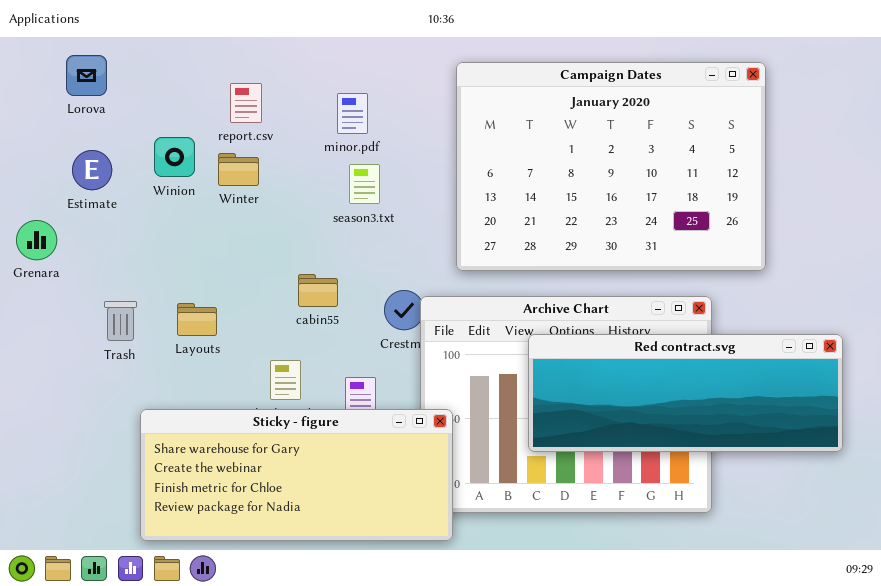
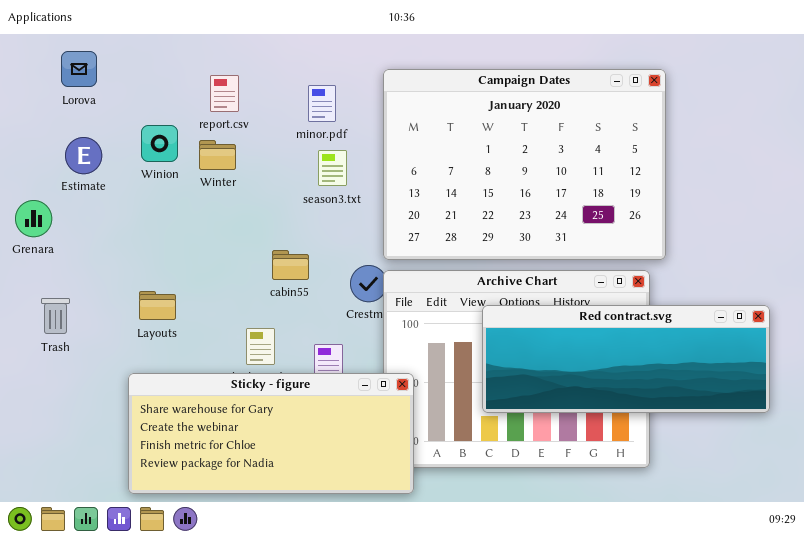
Campaign Dates: [456,62,766,271] -> [383,69,666,260], moved
Trash: [104,301,137,341] -> [41,298,70,334], moved
Layouts: [177,303,217,336] -> [139,291,176,320], moved

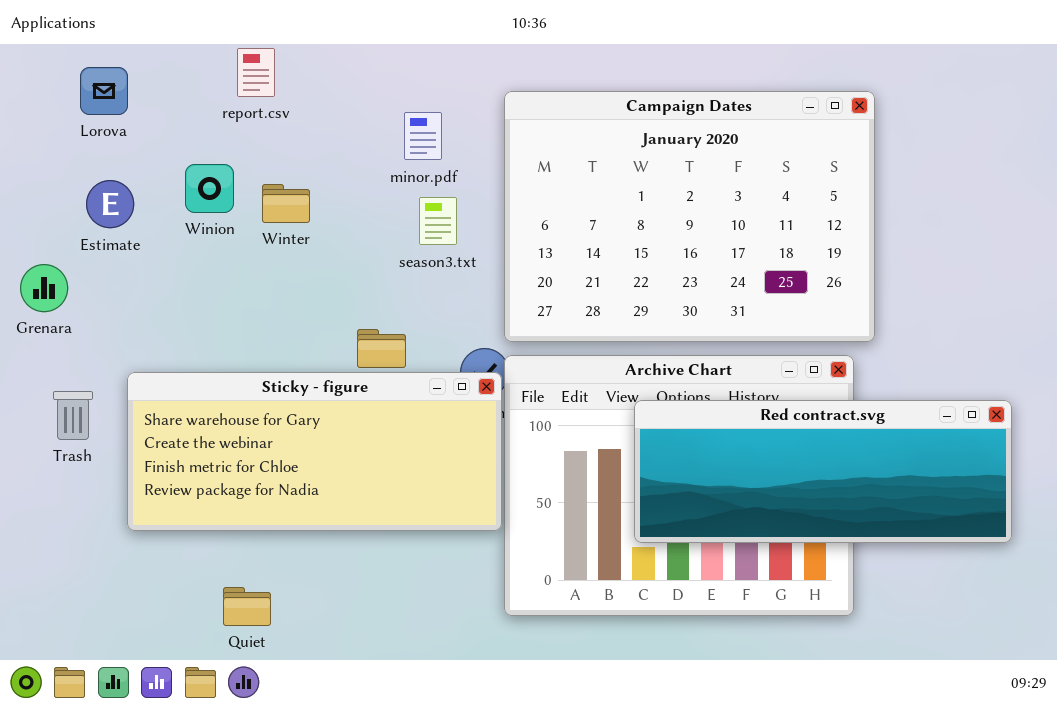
report.csv: [210,75,239,112] -> [237,48,275,97], moved
Sticky - figure: [128,373,414,494] -> [127,372,502,531], moved

